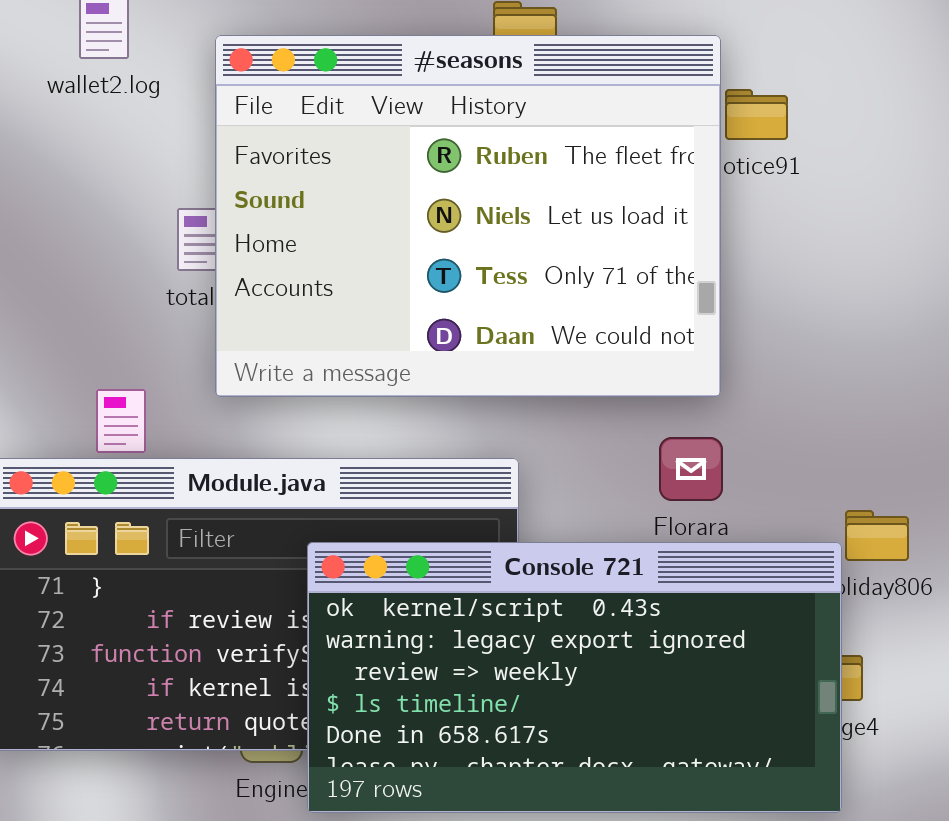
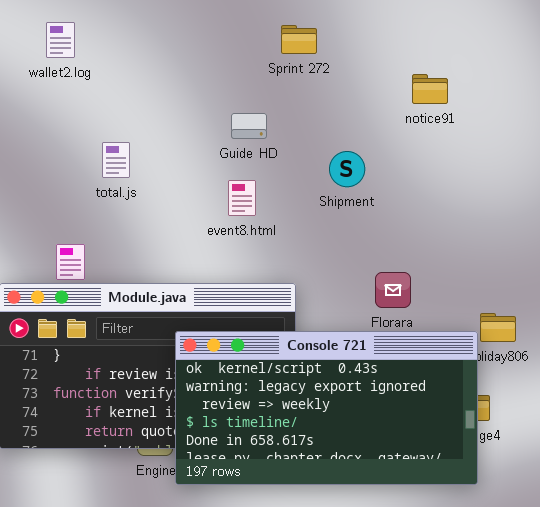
#seasons: [215,35,721,397] -> none, closed

